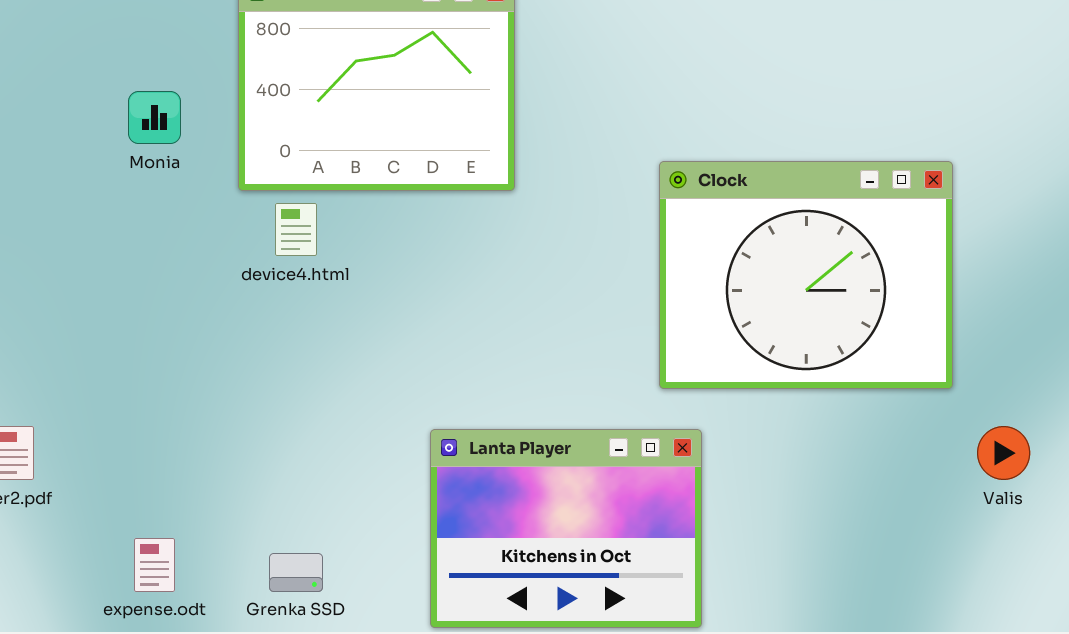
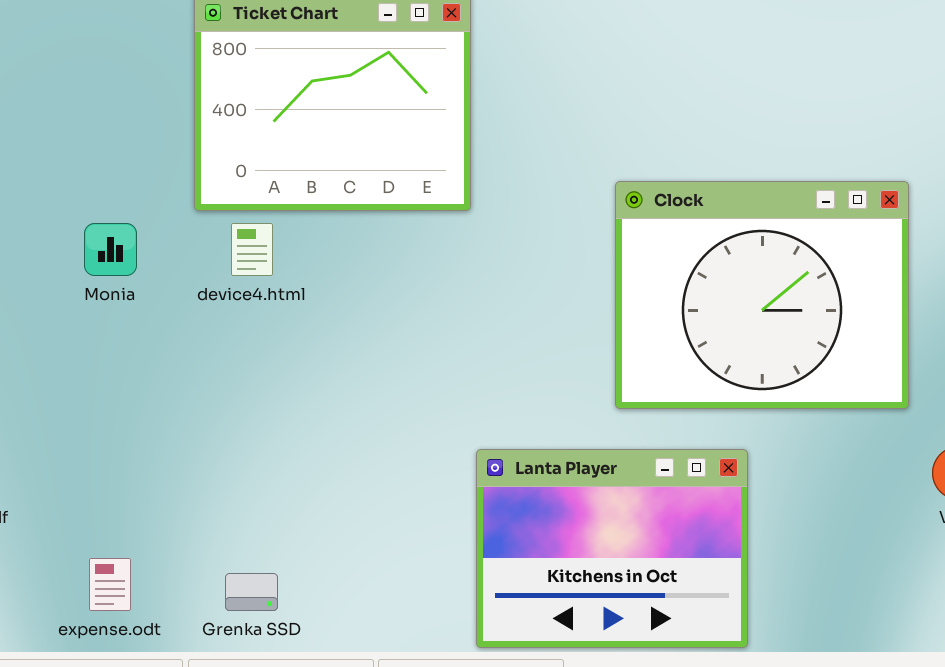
Monia: [128,91,181,144] -> [84,223,137,276], moved
Lanta Player: [430,429,702,628] -> [476,449,748,648], moved

